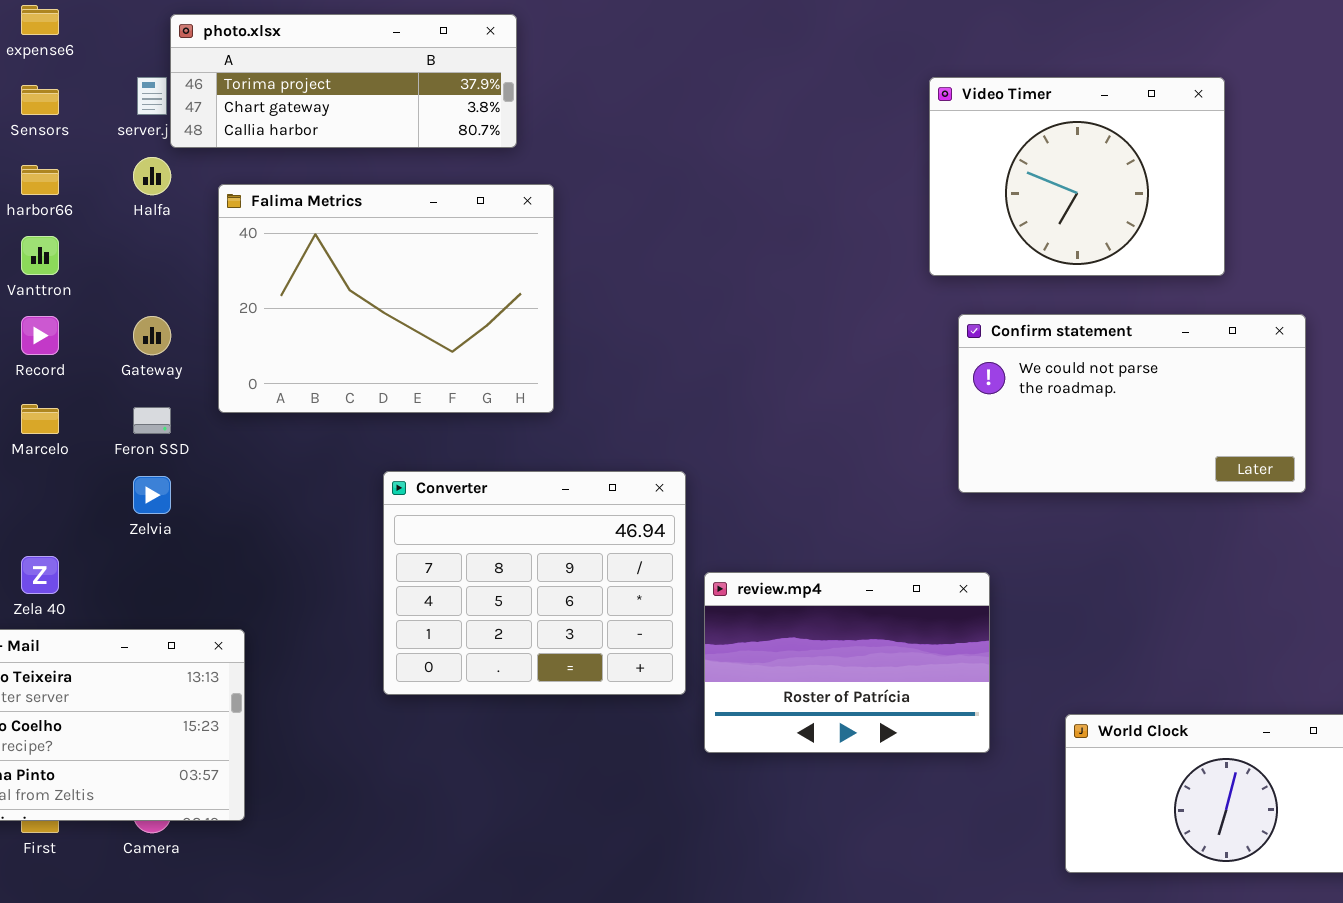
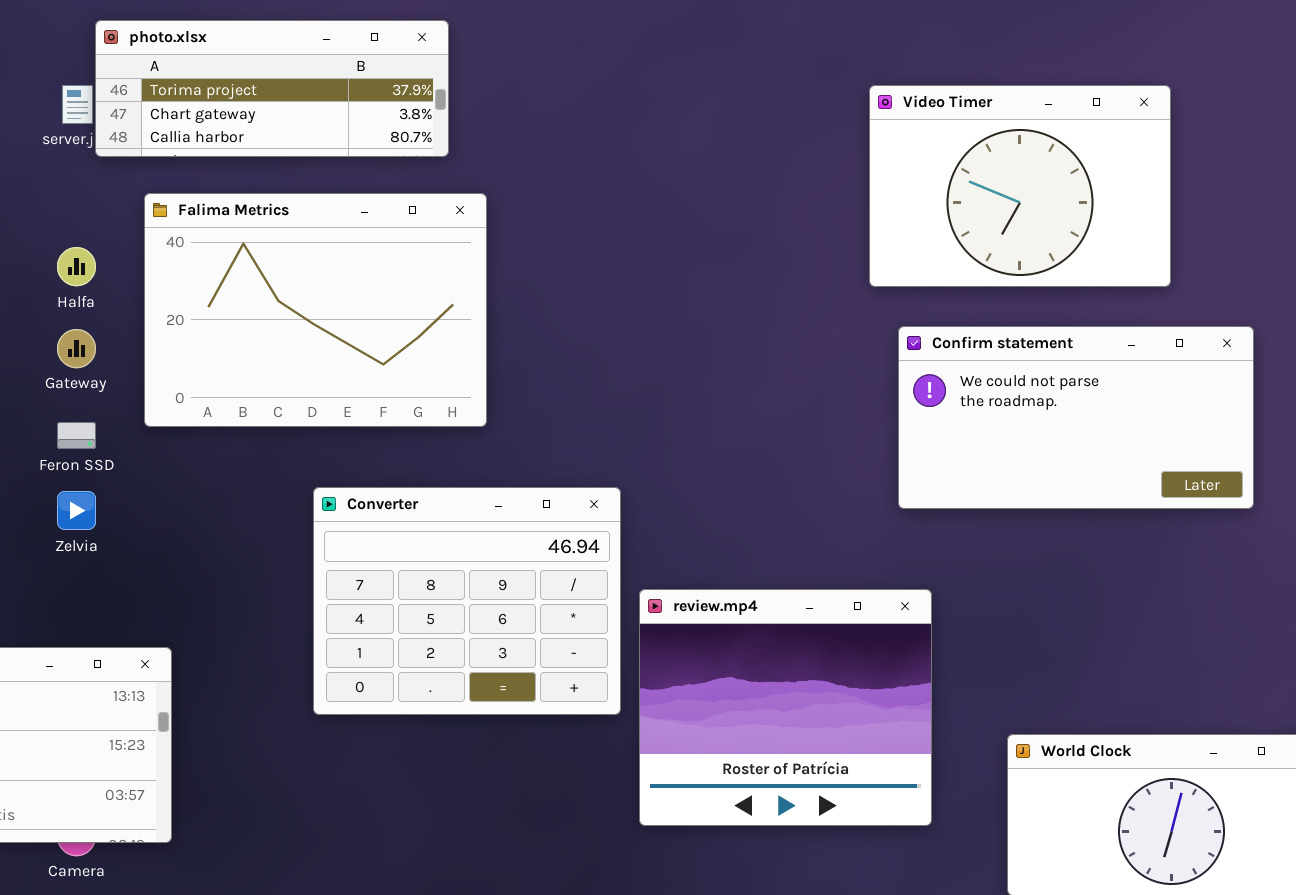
Halfa: [133,157,171,195] -> [57,247,96,286], moved
review.mp4: [704,572,990,753] -> [639,589,932,826], resized

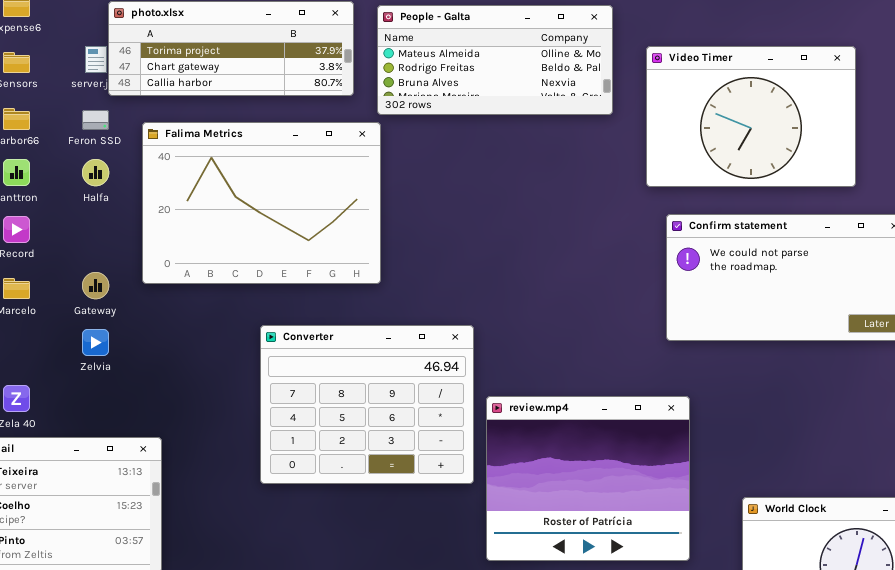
People - Galta: none -> [377,5,613,115], opened
Gateway: [57,329,96,368] -> [82,272,109,299], moved
Feron SSD: [57,422,96,449] -> [82,110,109,130], moved

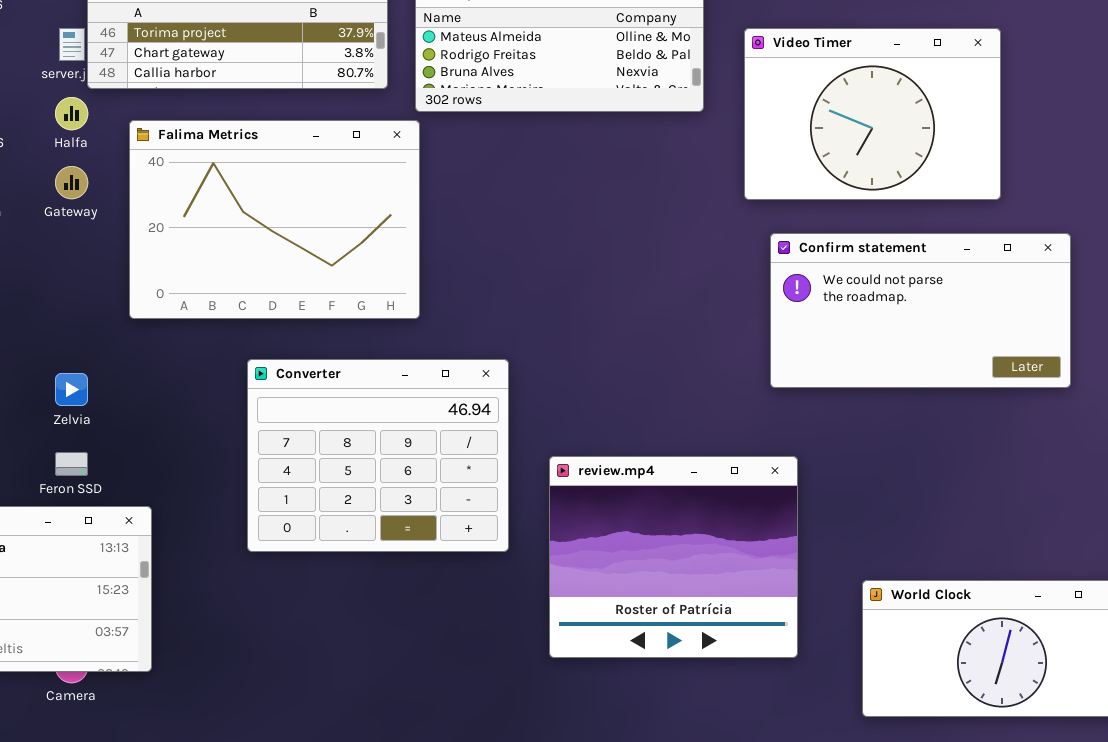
Feron SSD: [82,110,109,130] -> [55,452,88,476], moved
Halfa: [82,159,109,186] -> [55,97,88,130], moved
Gateway: [82,272,109,299] -> [55,166,88,199], moved
Converter: [260,325,474,484] -> [247,359,509,552], moved

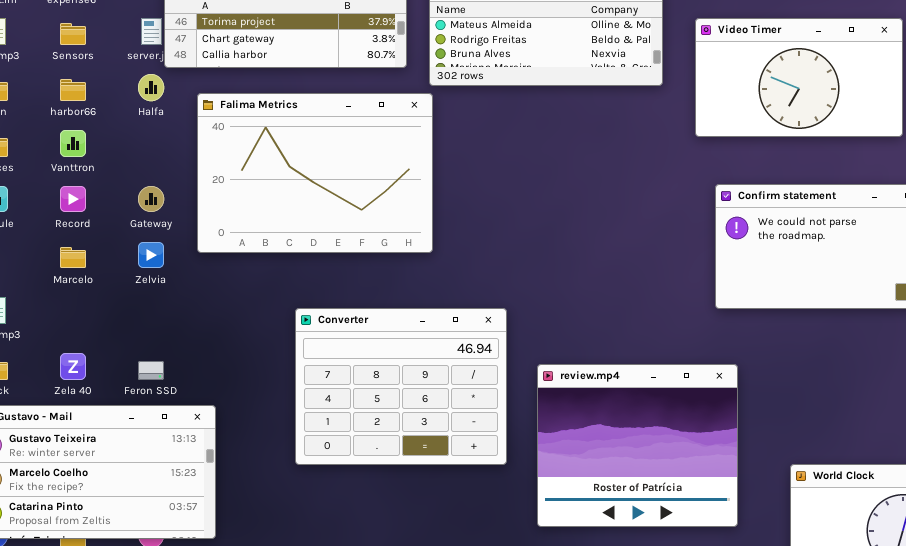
Video Timer: [744,28,1001,200] -> [695,18,903,137], resized
Gateway: [55,166,88,199] -> [138,186,164,212], moved
Converter: [247,359,509,552] -> [295,308,507,465], moved
Zelvia: [55,373,88,406] -> [138,242,164,268], moved

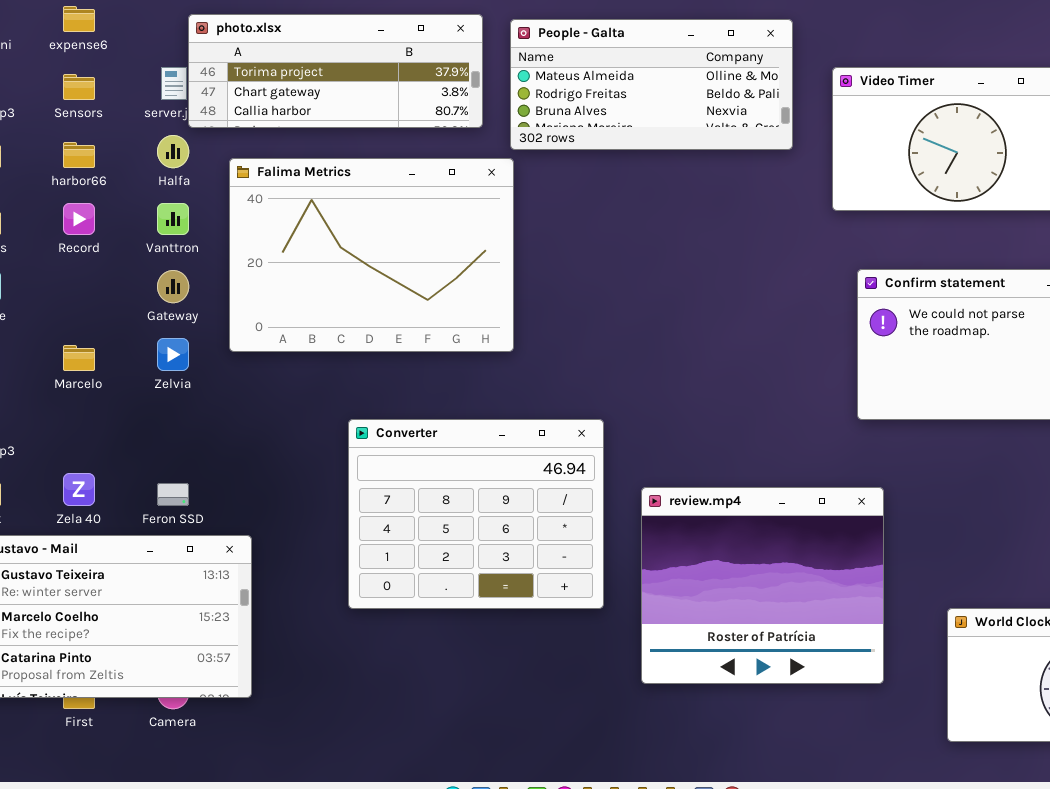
Vanttron: [60,130,86,157] -> [157,203,189,235], moved
Record: [60,186,86,212] -> [63,203,95,235], moved

